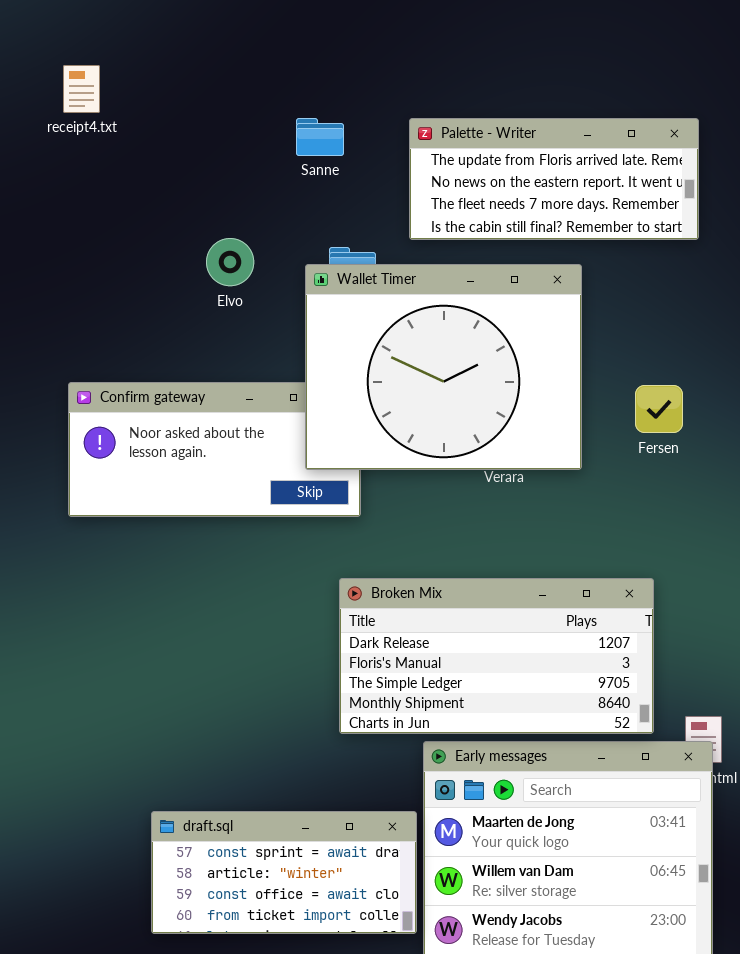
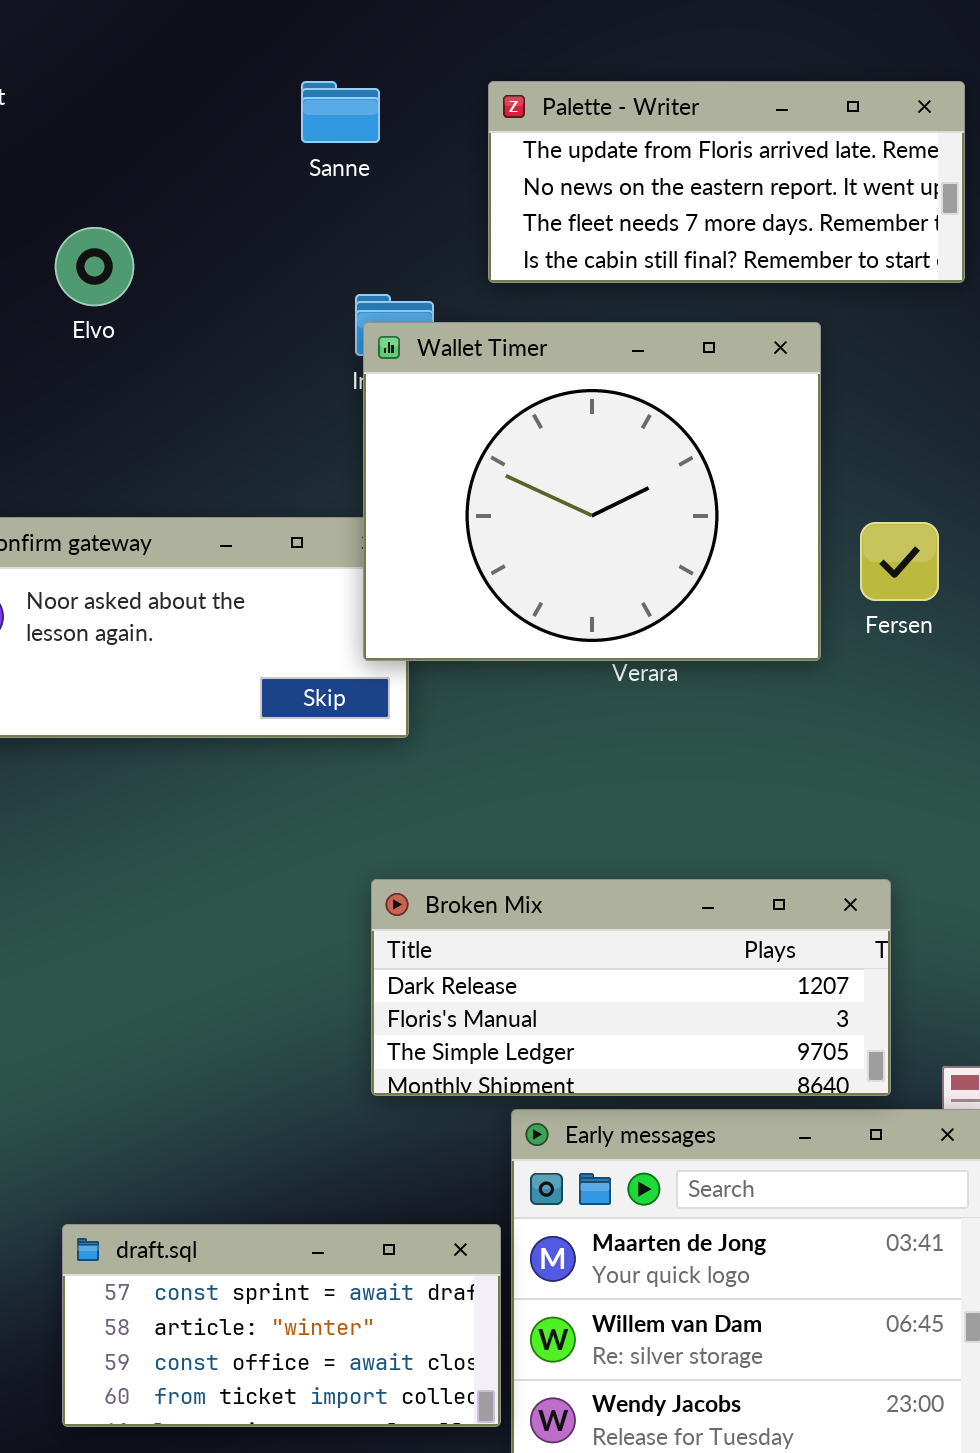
Elvo: [206,238,254,286] -> [55,227,134,306], moved
Wallet Timer: [305,264,582,470] -> [363,322,821,661], moved
Broken Mix: [339,578,654,734] -> [371,879,891,1096], resized

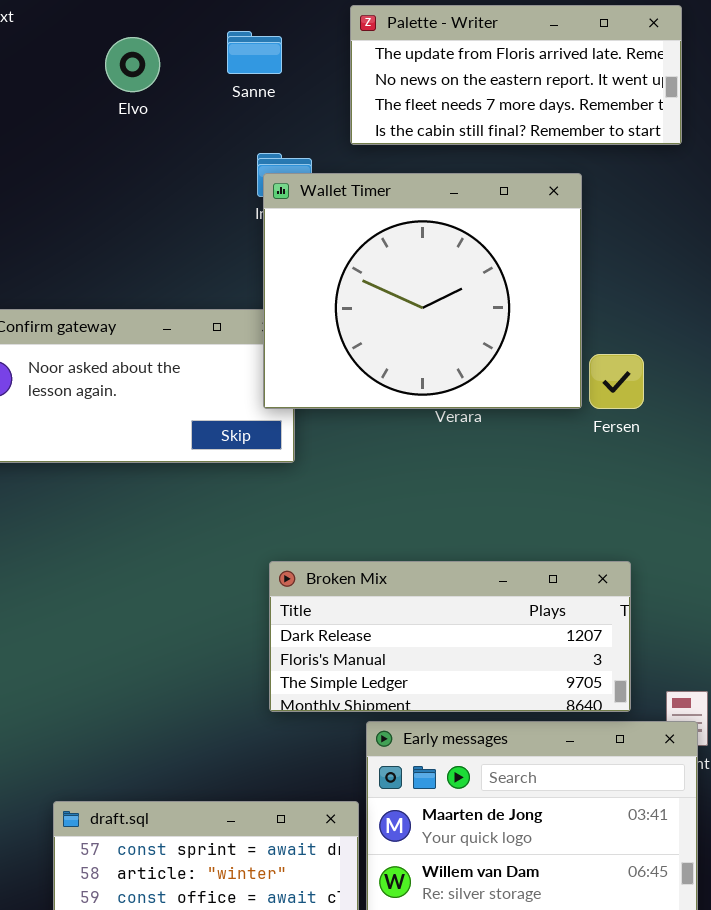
Sanne: [301,81,380,143] -> [227,31,282,74], moved
Elvo: [55,227,134,306] -> [105,37,160,92], moved
Fersen: [860,522,939,601] -> [589,354,644,409], moved

